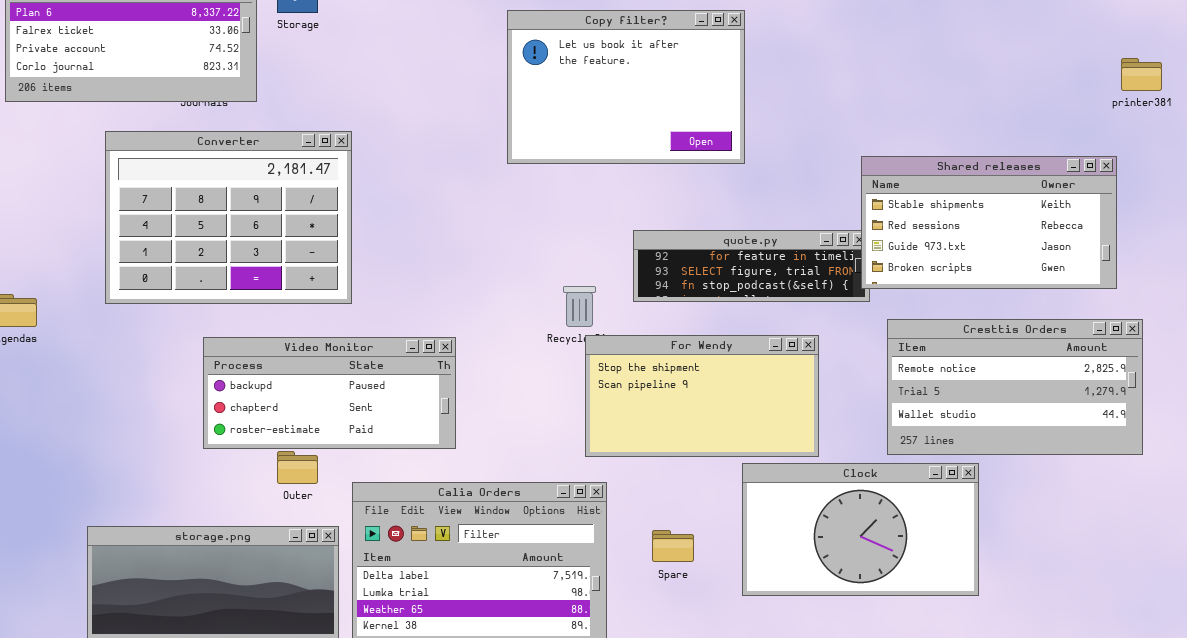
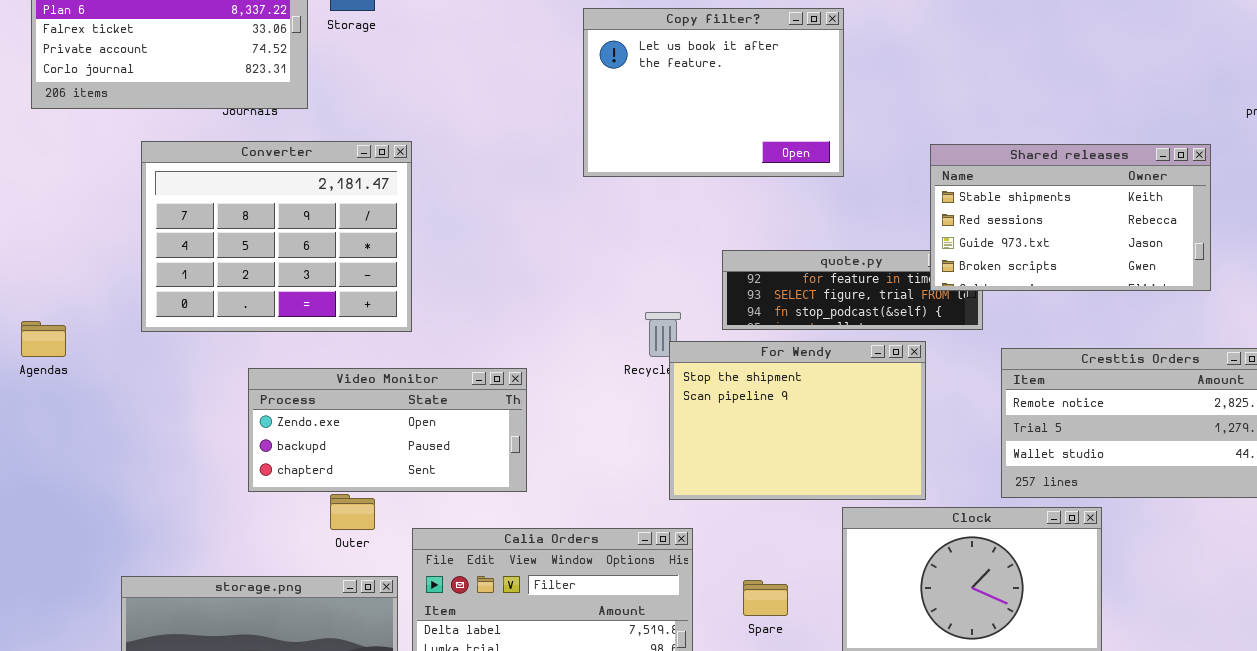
Shared releases: [861,156,1117,289] -> [930,144,1211,291], moved
For Wendy: [585,335,819,457] -> [669,341,926,500], resized
Video Monitor: [203,337,456,449] -> [248,368,527,492], scrolled up 1 row

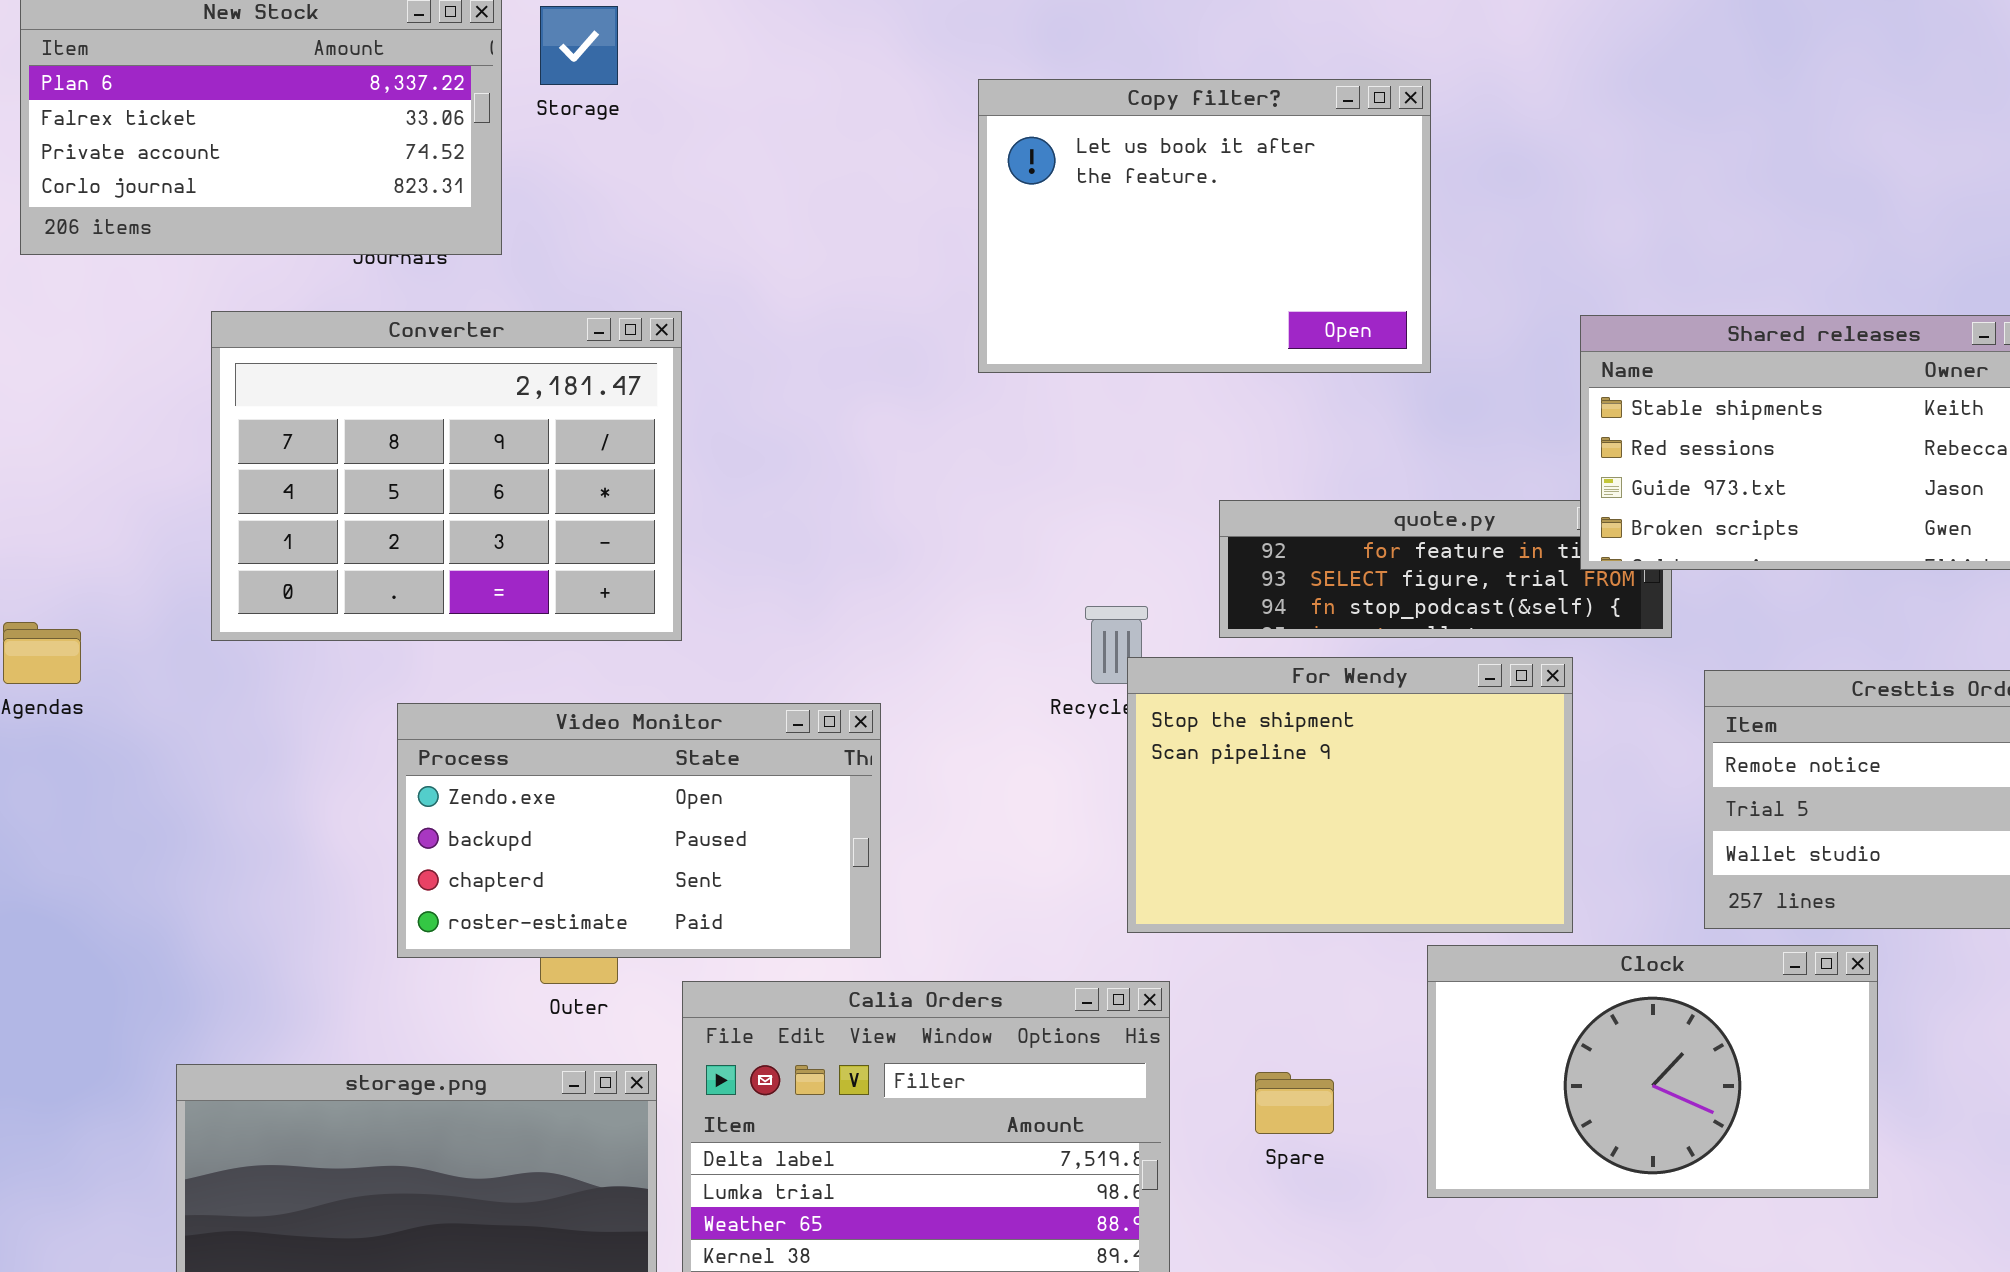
Video Monitor: [248,368,527,492] -> [397,703,881,958], resized

